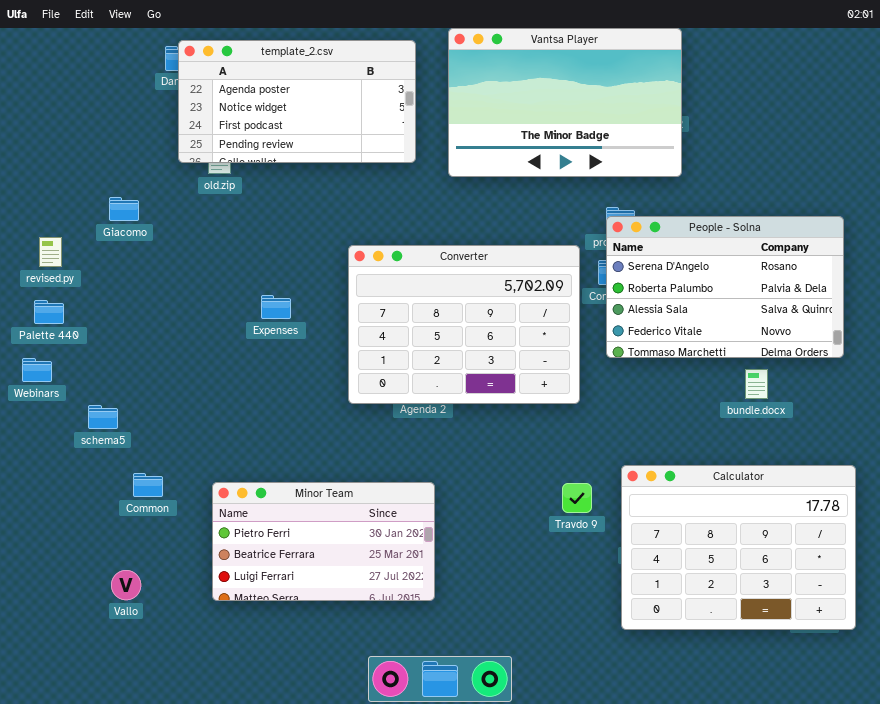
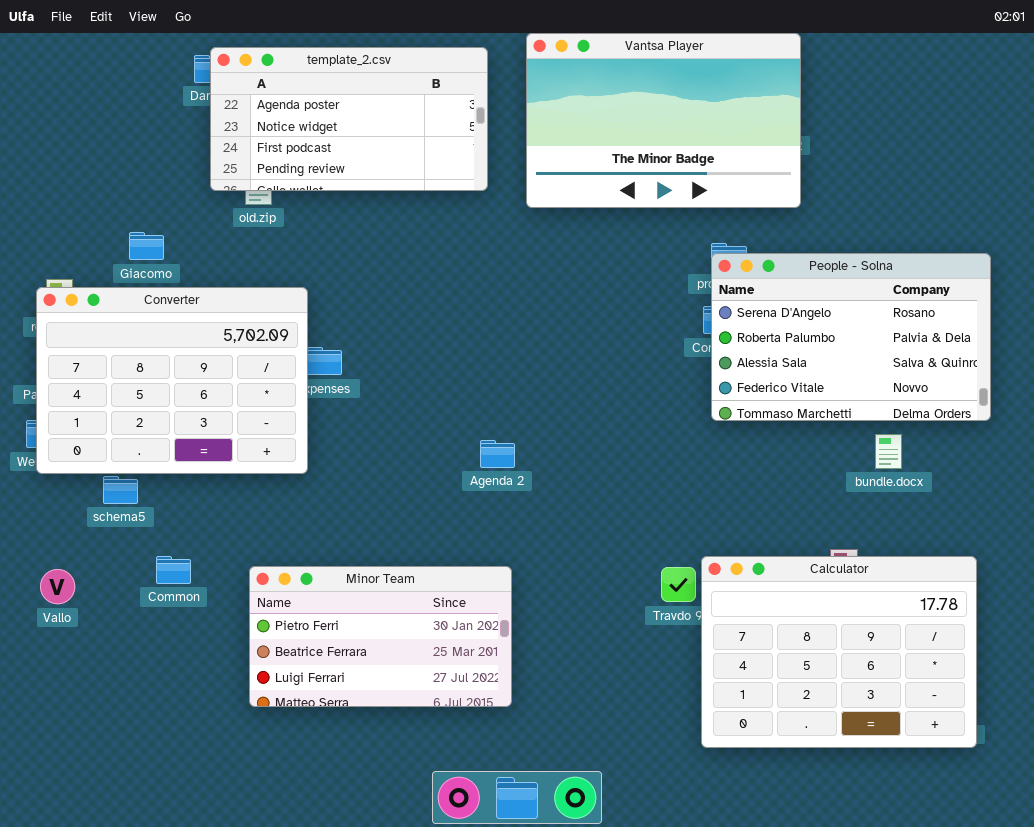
Converter: [348,245,580,404] -> [36,287,308,474], moved
Calculator: [621,465,856,630] -> [701,556,977,748], moved
Vallo: [111,570,141,600] -> [40,569,75,604], moved

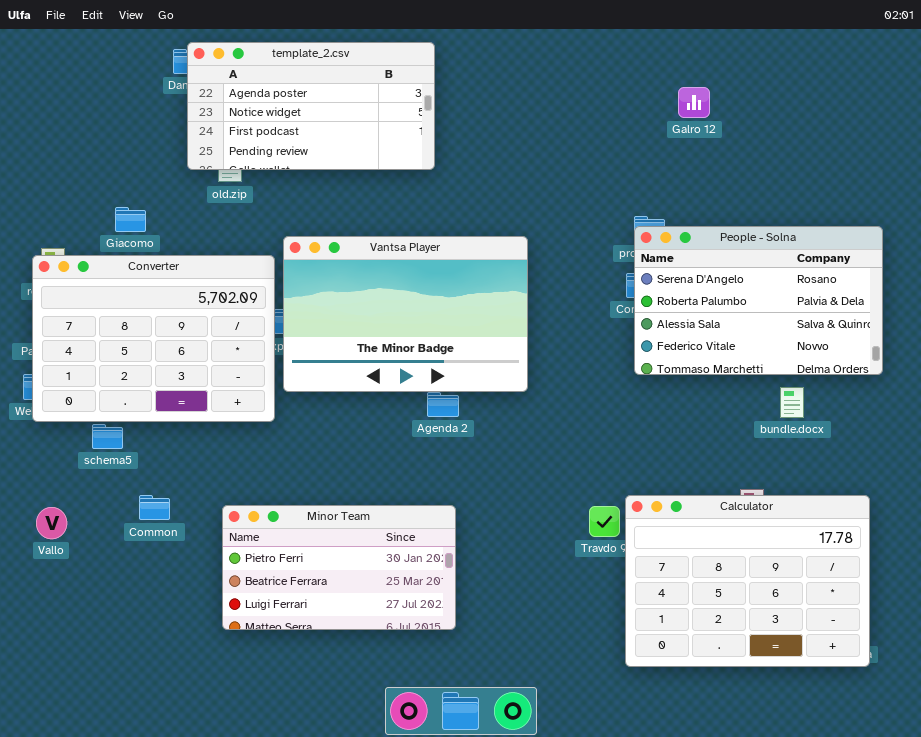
Vantsa Player: [526,33,801,208] -> [283,236,528,392], moved

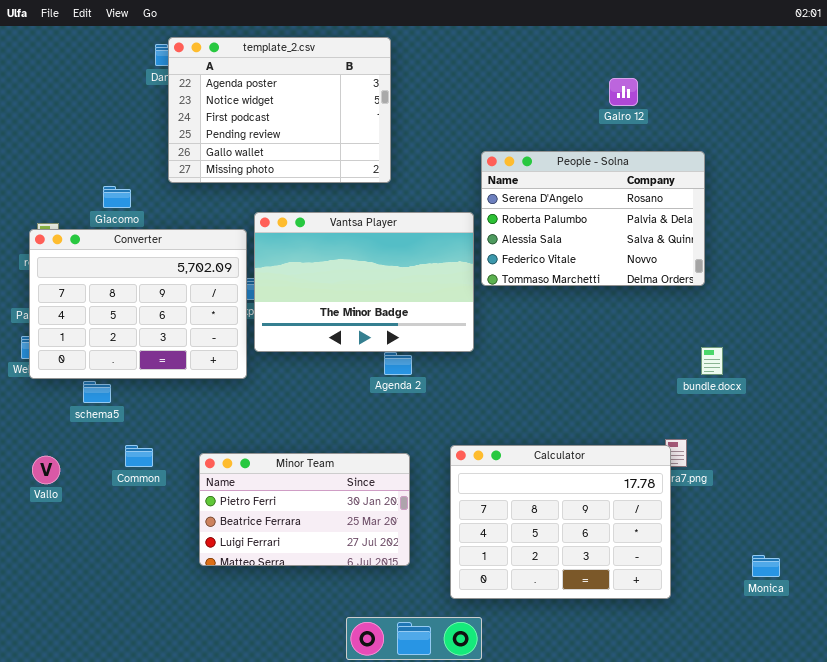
template_2.csv: [187,42,435,170] -> [168,37,391,183], resized
People - Solna: [634,226,883,375] -> [481,151,705,286], moved
Calculator: [625,495,870,667] -> [450,445,671,599], moved

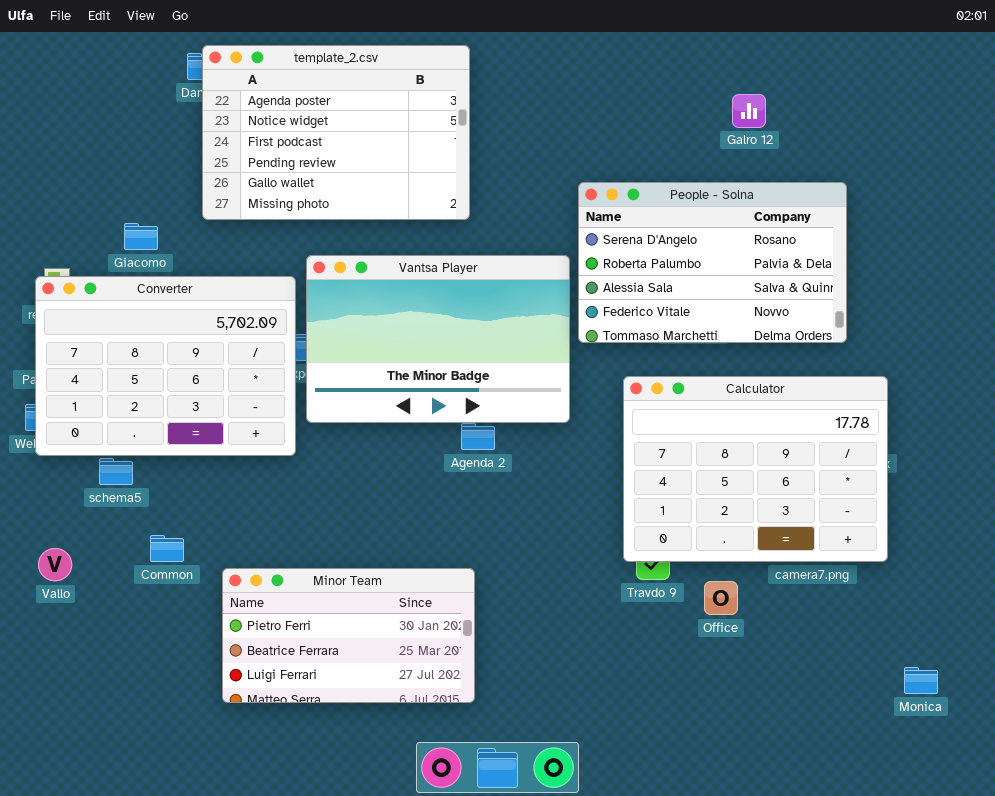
Calculator: [450,445,671,599] -> [623,376,888,562], moved
Minor Team: [199,453,410,566] -> [222,568,475,703], moved

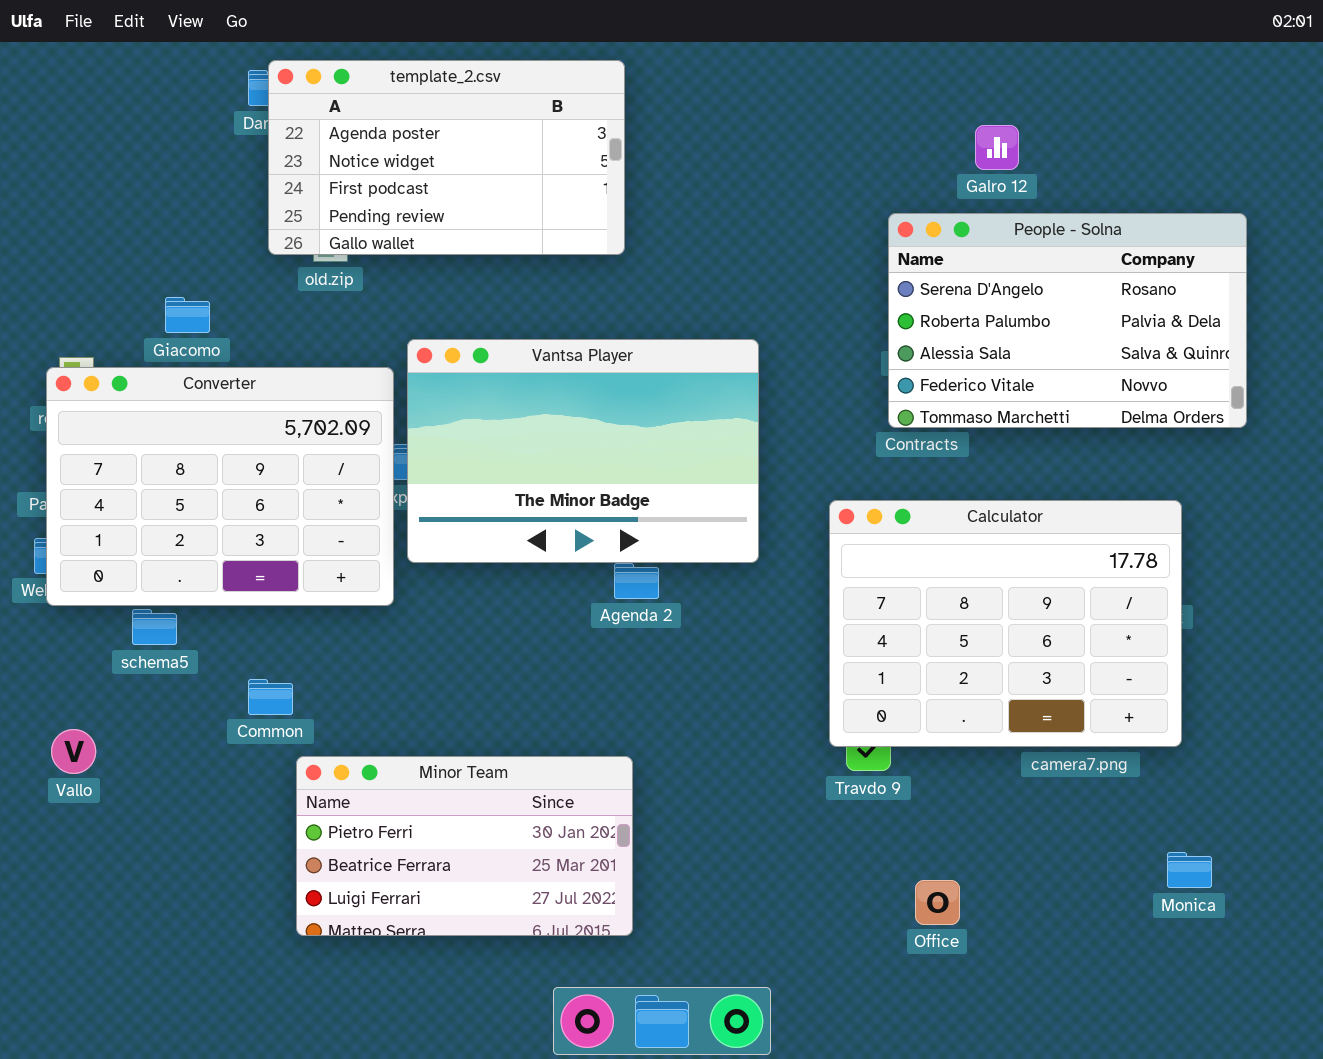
template_2.csv: [202,45,470,220] -> [268,60,625,255], resized
People - Solna: [578,182,847,343] -> [888,213,1247,428], moved
Common: [150,535,184,562] -> [248,679,293,715], moved
Office: [704,581,738,615] -> [915,880,960,925], moved
Monica: [904,667,938,694] -> [1167,852,1212,888], moved

